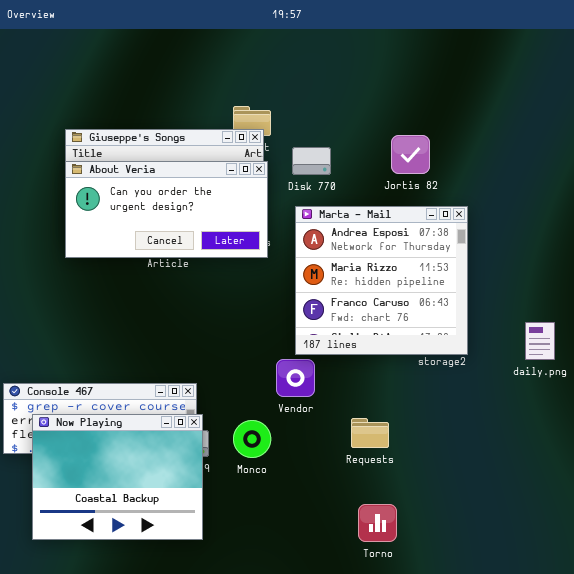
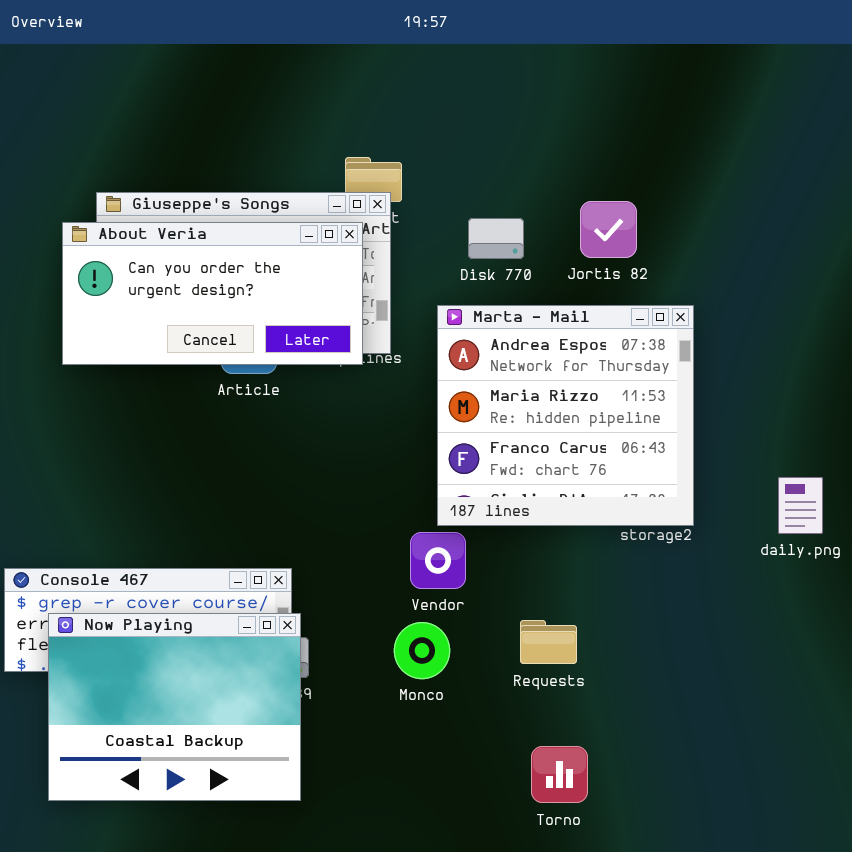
Disk 770: [292,147,331,175] -> [468,218,524,259], moved
About Veria: [65,161,268,258] -> [62,222,363,365], moved
Monco: [233,420,271,458] -> [394,622,450,679], moved

